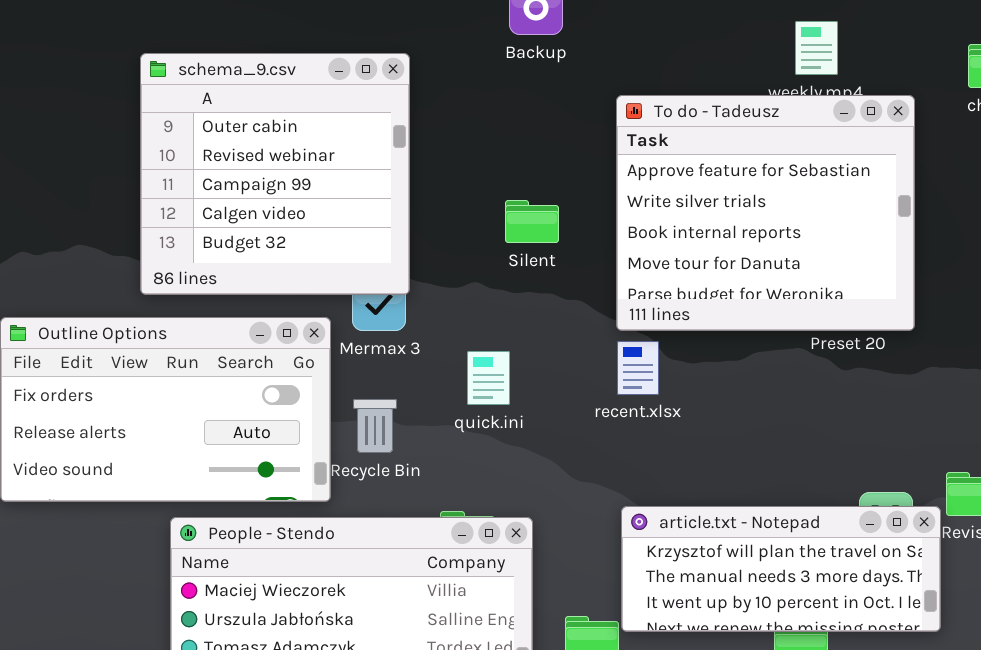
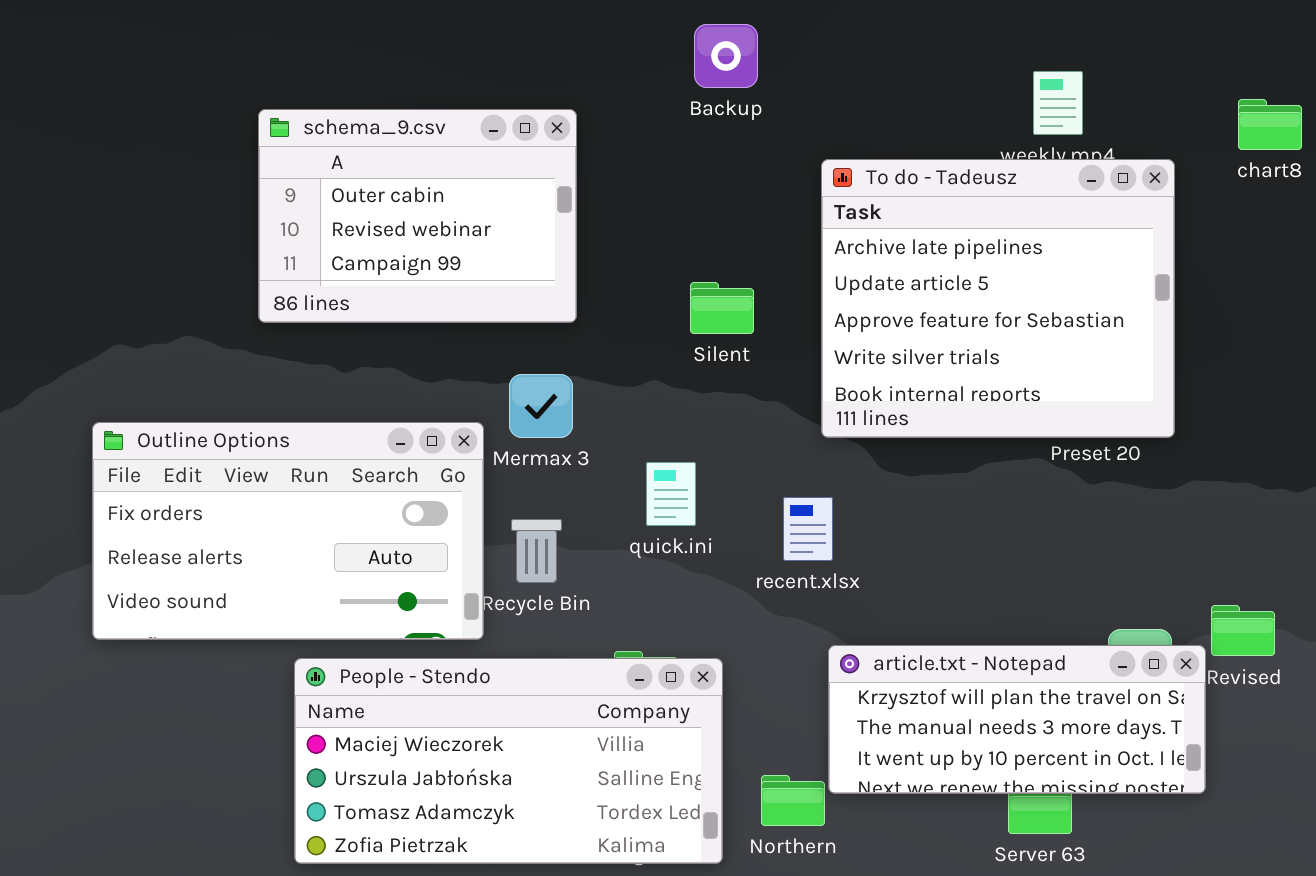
schema_9.csv: [140,53,410,295] -> [258,109,577,323], resized
To do - Tadeusz: [616,95,915,331] -> [821,159,1175,438], scrolled up 2 rows
recent.xlsx: [617,341,659,395] -> [783,497,833,561], moved

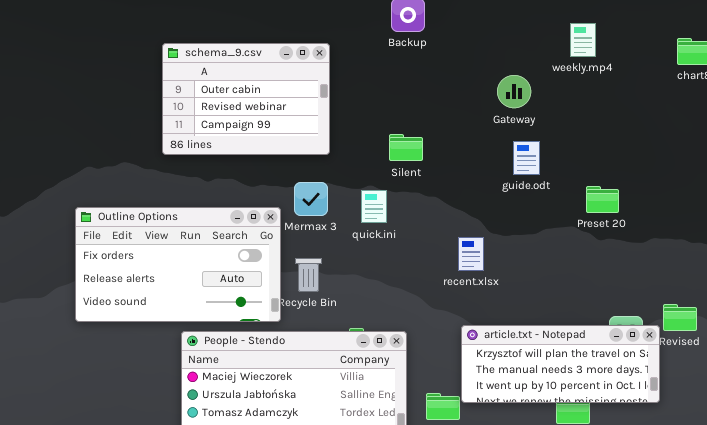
To do - Tadeusz: [821,159,1175,438] -> none, closed
quick.ini: [646,462,696,526] -> [361,190,387,223], moved
recent.xlsx: [783,497,833,561] -> [458,237,484,271], moved

